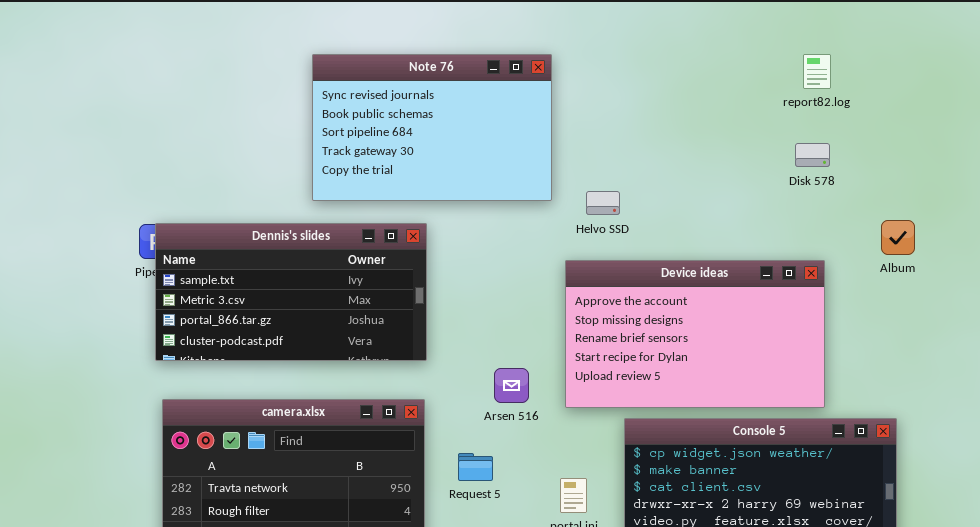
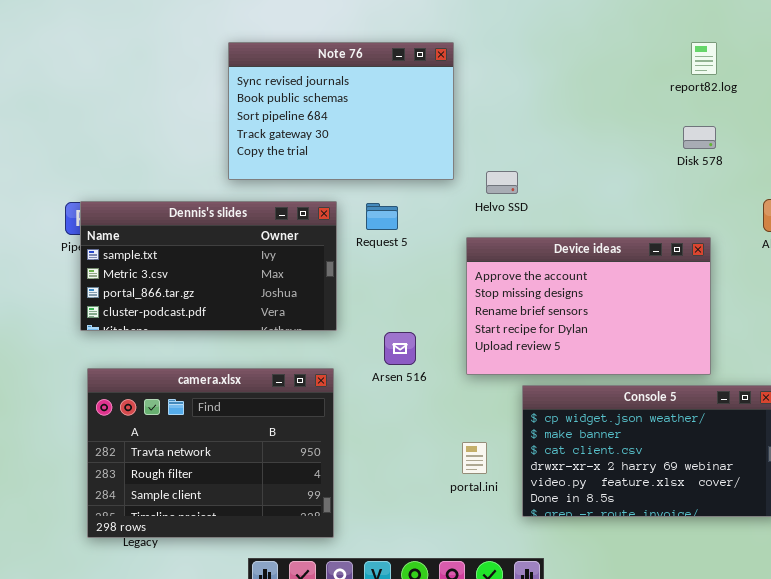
Arsen 516: [494,368,529,403] -> [384,332,416,365], moved
Request 5: [458,453,493,481] -> [366,203,398,230], moved

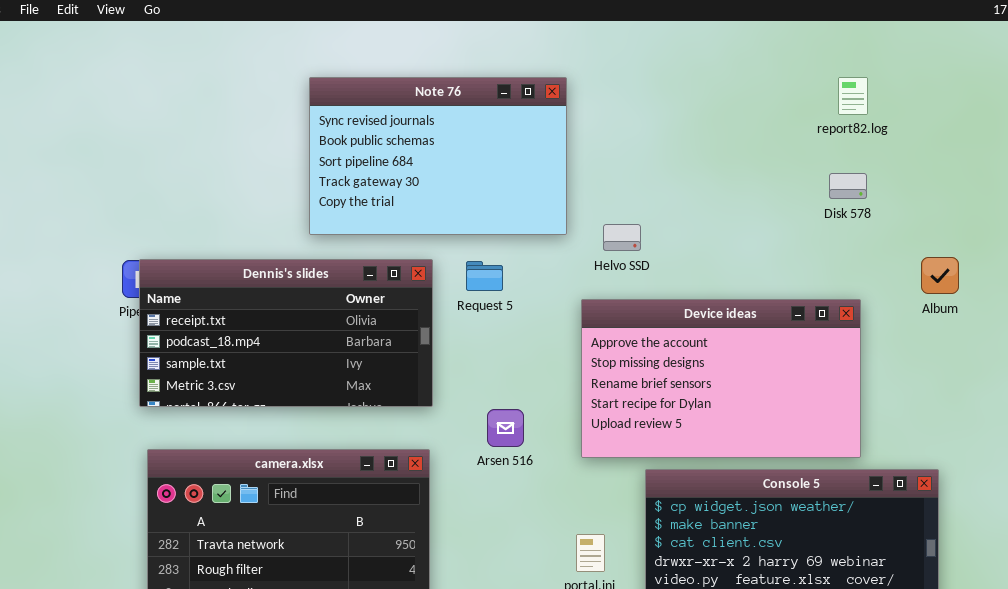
Dennis's slides: [80,201,337,331] -> [139,259,433,407], scrolled up 2 rows

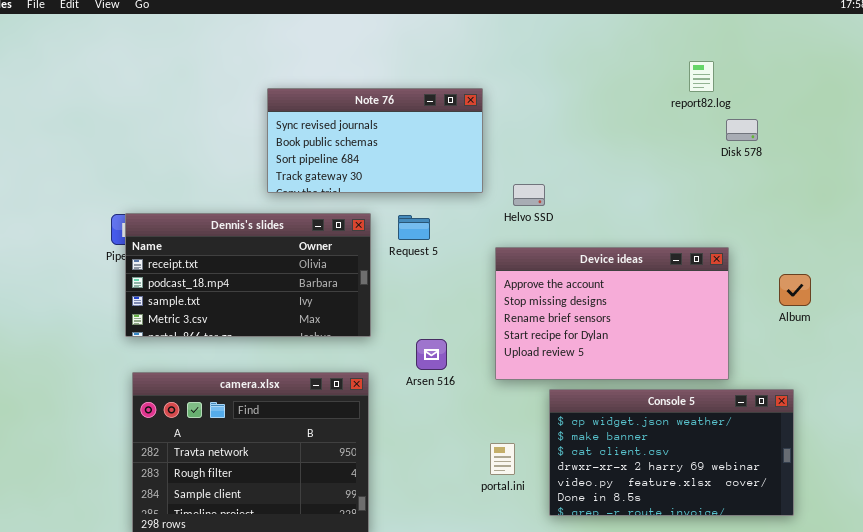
Note 76: [309,77,567,235] -> [267,88,483,193], resized
report82.log: [838,77,868,115] -> [689,61,714,92], moved
Disk 578: [829,173,867,199] -> [726,119,758,141], moved
Album: [921,257,959,294] -> [779,274,811,306], moved

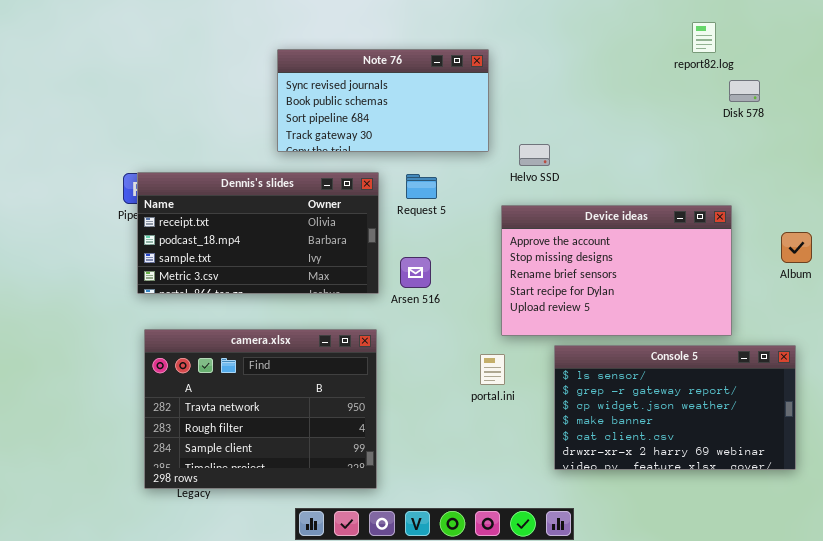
Arsen 516: [416,339,447,370] -> [400,257,431,288], moved
Console 5: [549,389,794,516] -> [554,345,796,470], scrolled up 2 rows
portal.ini: [490,443,515,475] -> [480,354,505,385], moved

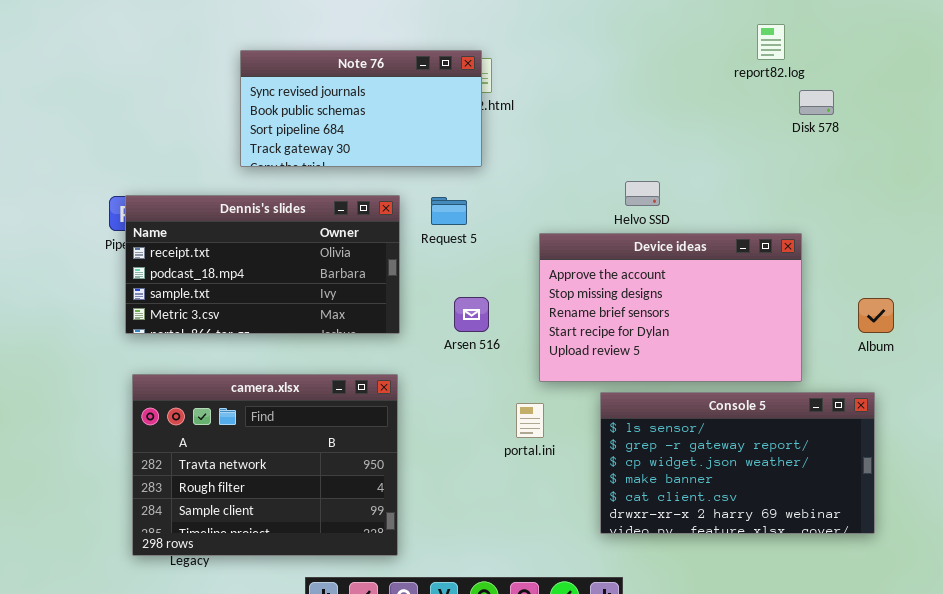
Note 76: [277,49,489,152] -> [240,50,482,167], moved
Helvo SSD: [519,144,550,166] -> [625,181,660,206], moved
Album: [781,232,812,263] -> [858,298,894,333], moved
Arsen 516: [400,257,431,288] -> [454,297,489,332], moved

